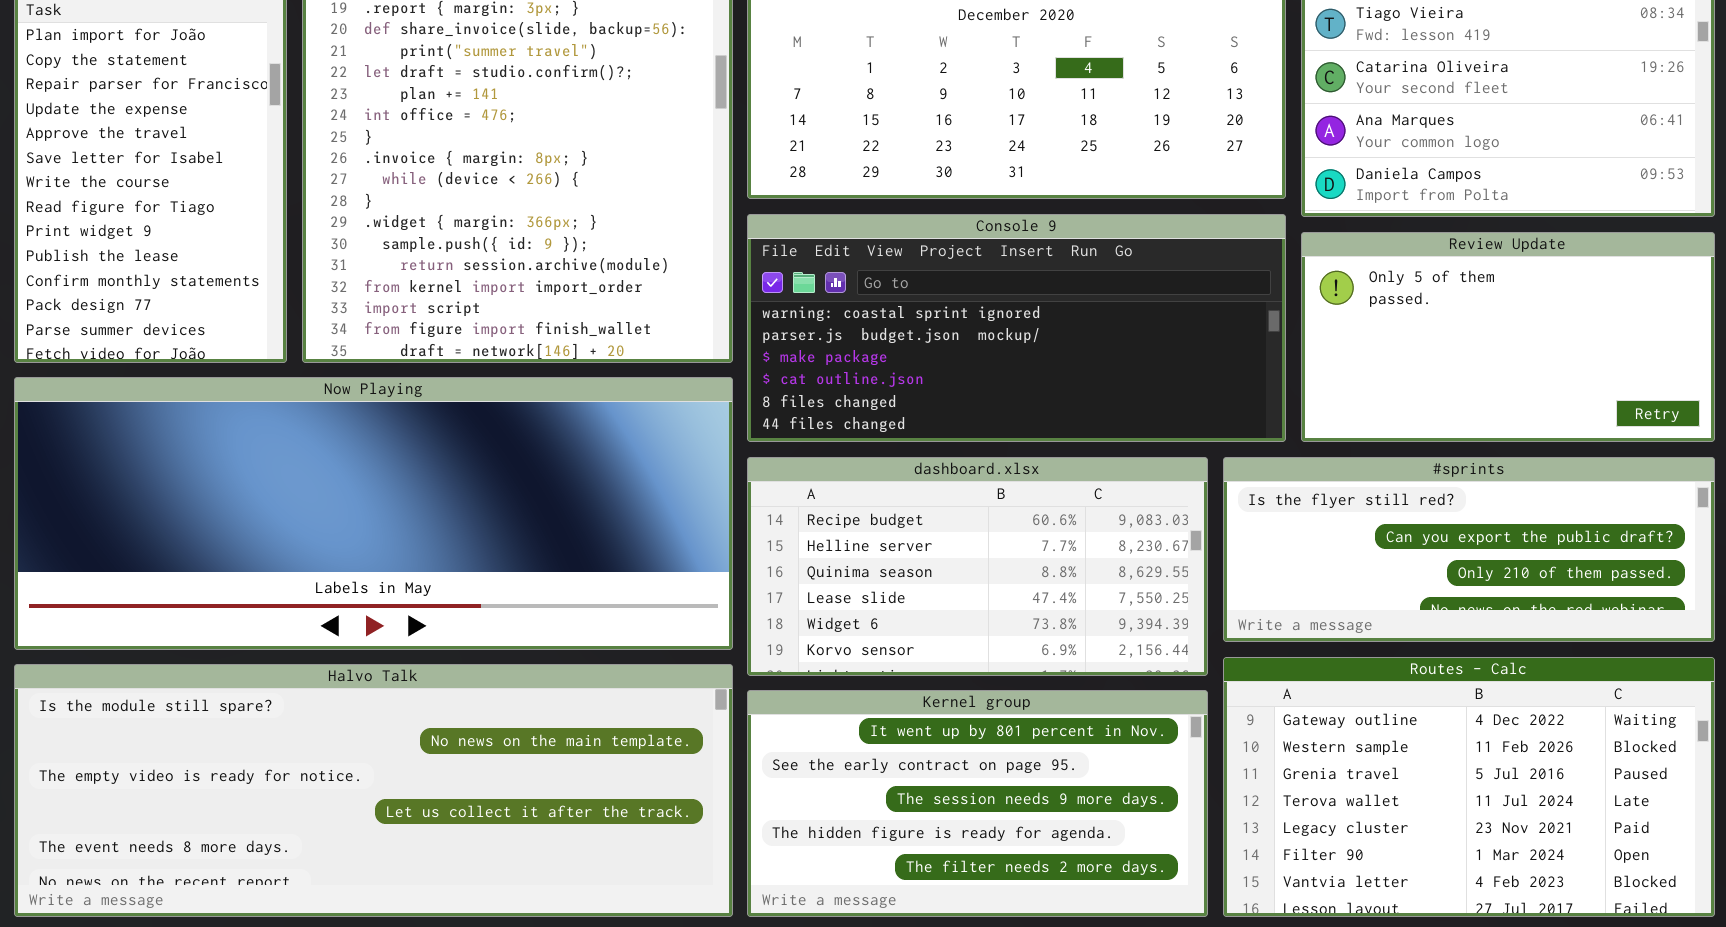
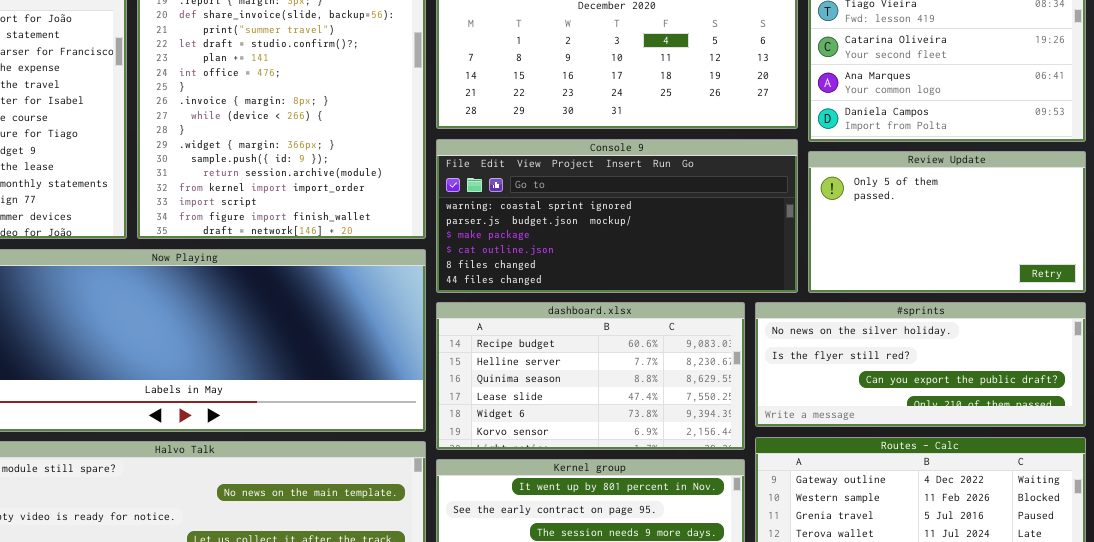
#sprints: [1223,457,1715,642] -> [755,302,1086,427], scrolled up 1 row

